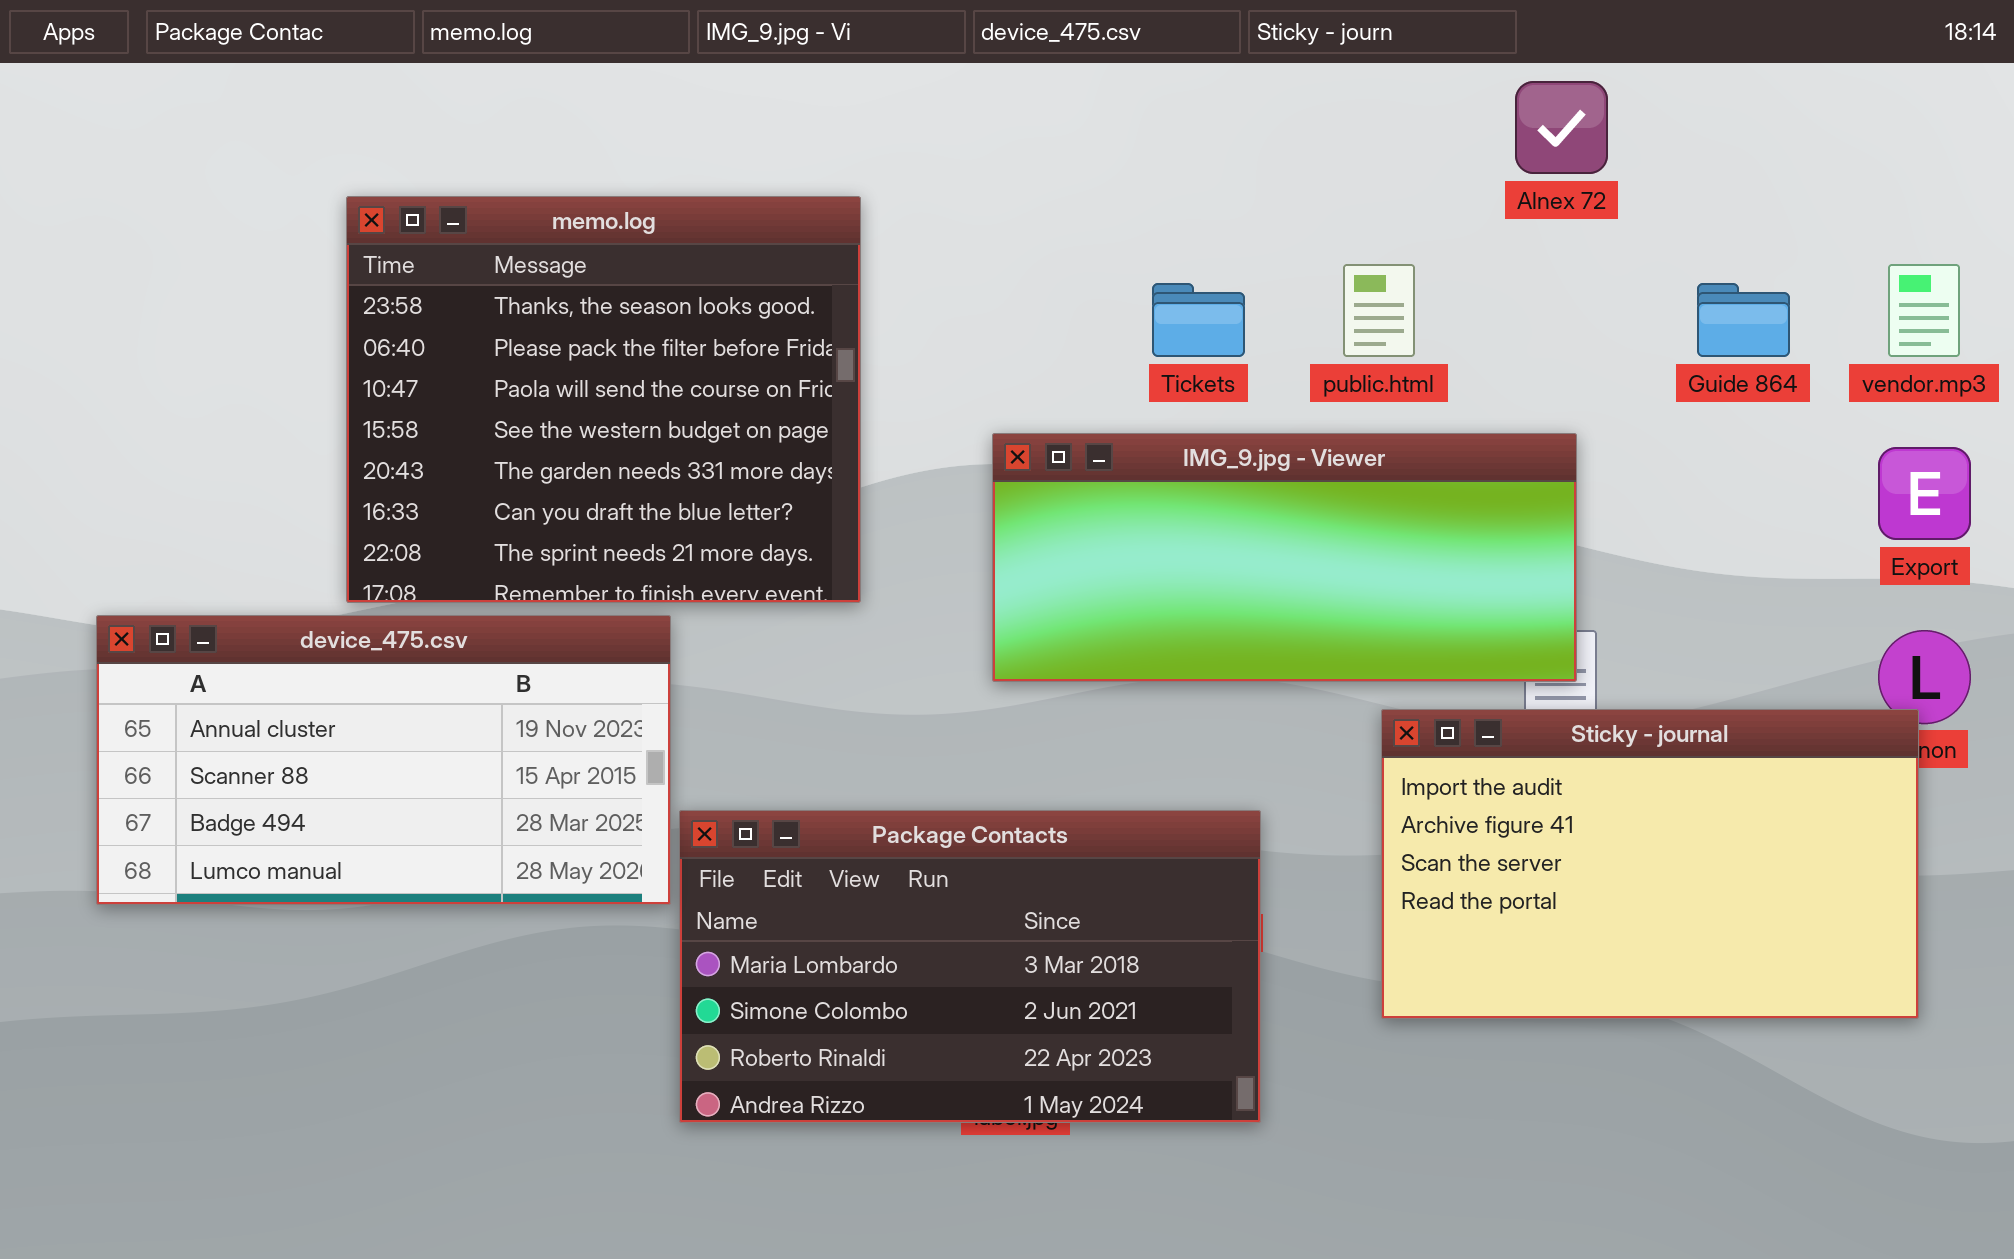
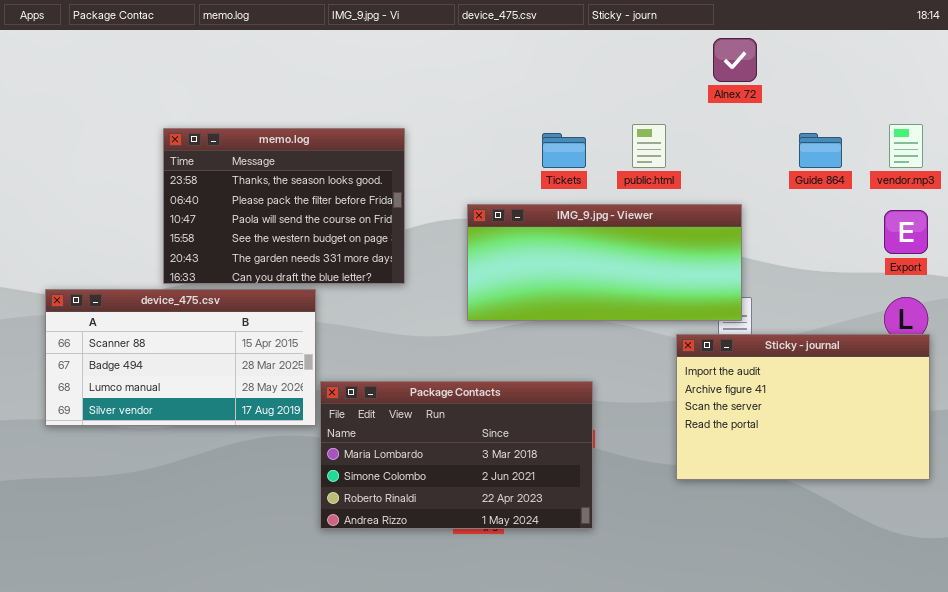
memo.log: [346,196,861,603] -> [163,128,405,284], resized
device_475.csv: [96,615,671,905] -> [45,289,316,426], scrolled down 1 row
Sticky - journal: [1381,709,1919,1019] -> [676,334,930,480], moved

